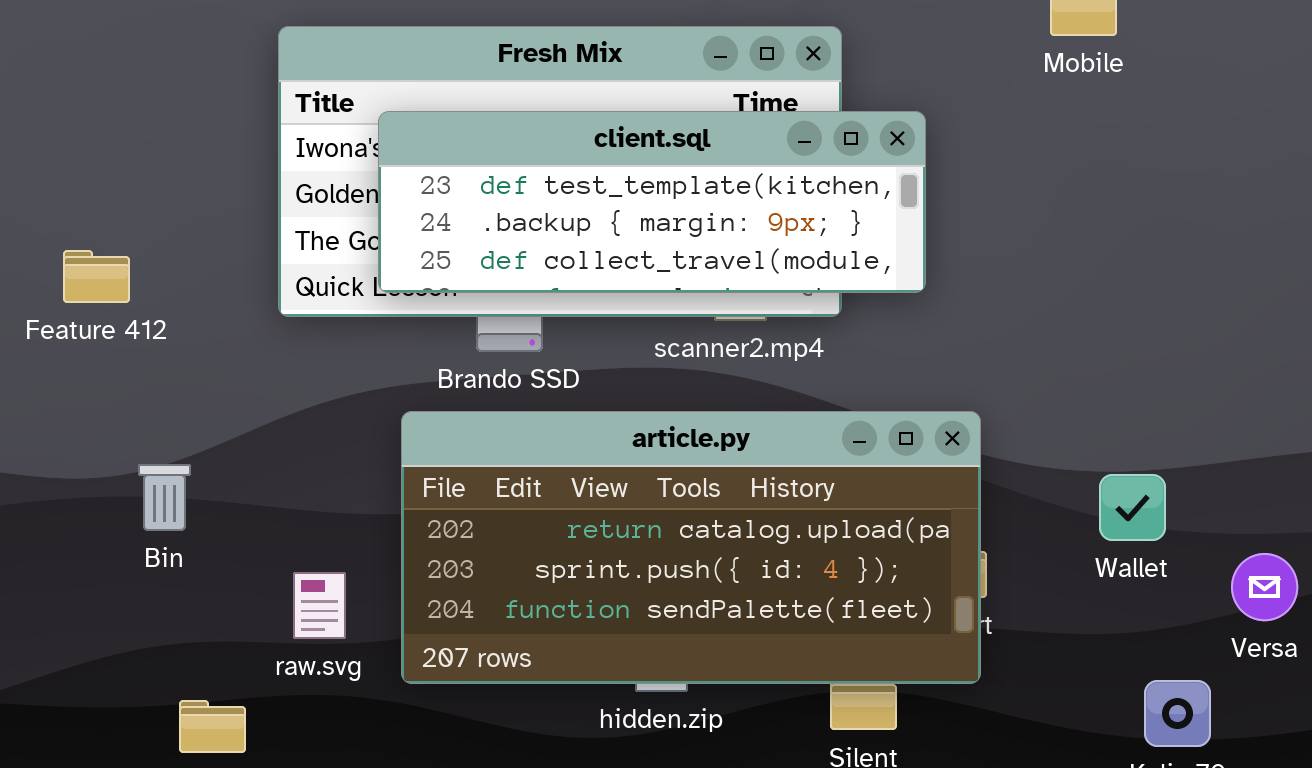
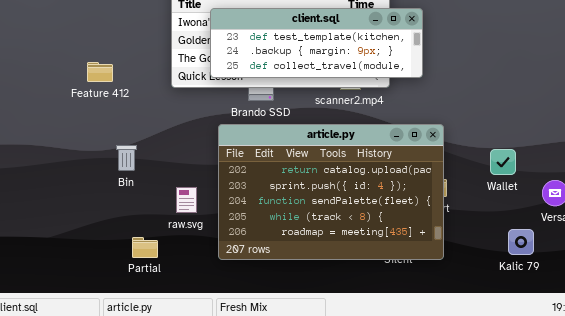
article.py: [401,411,981,684] -> [218,124,444,260], resized

